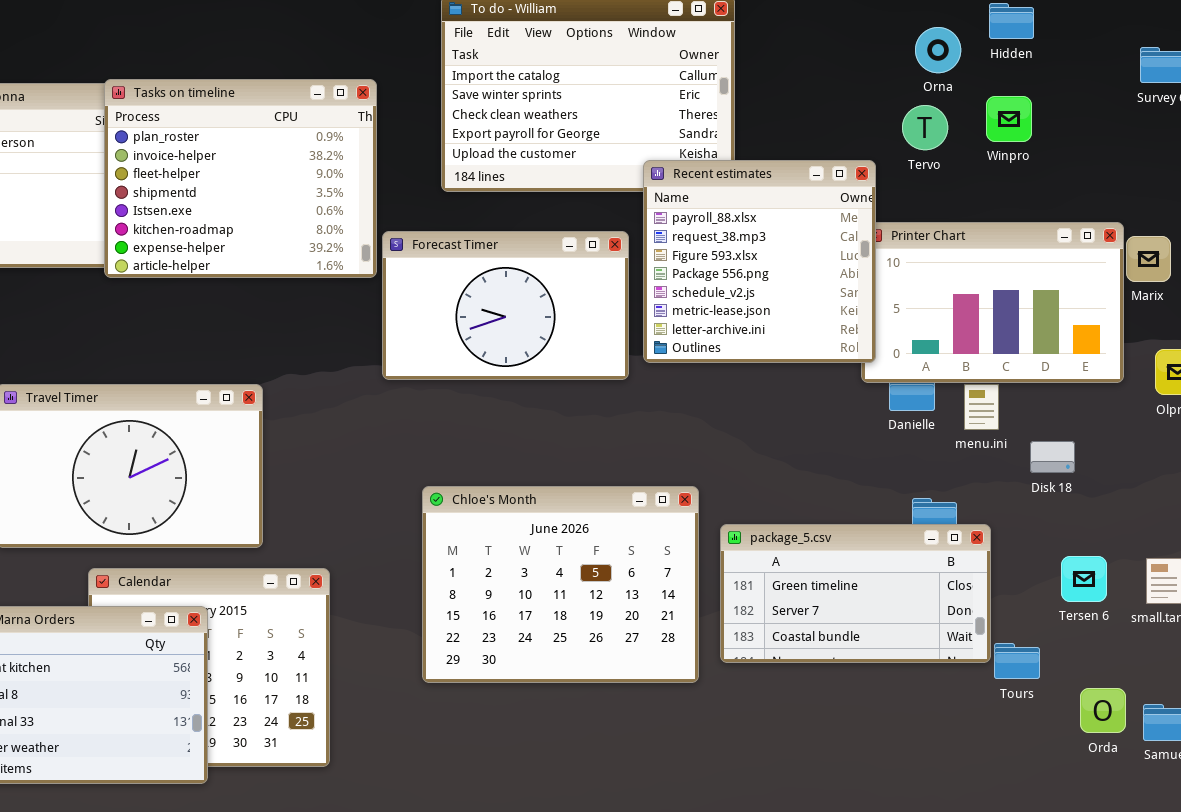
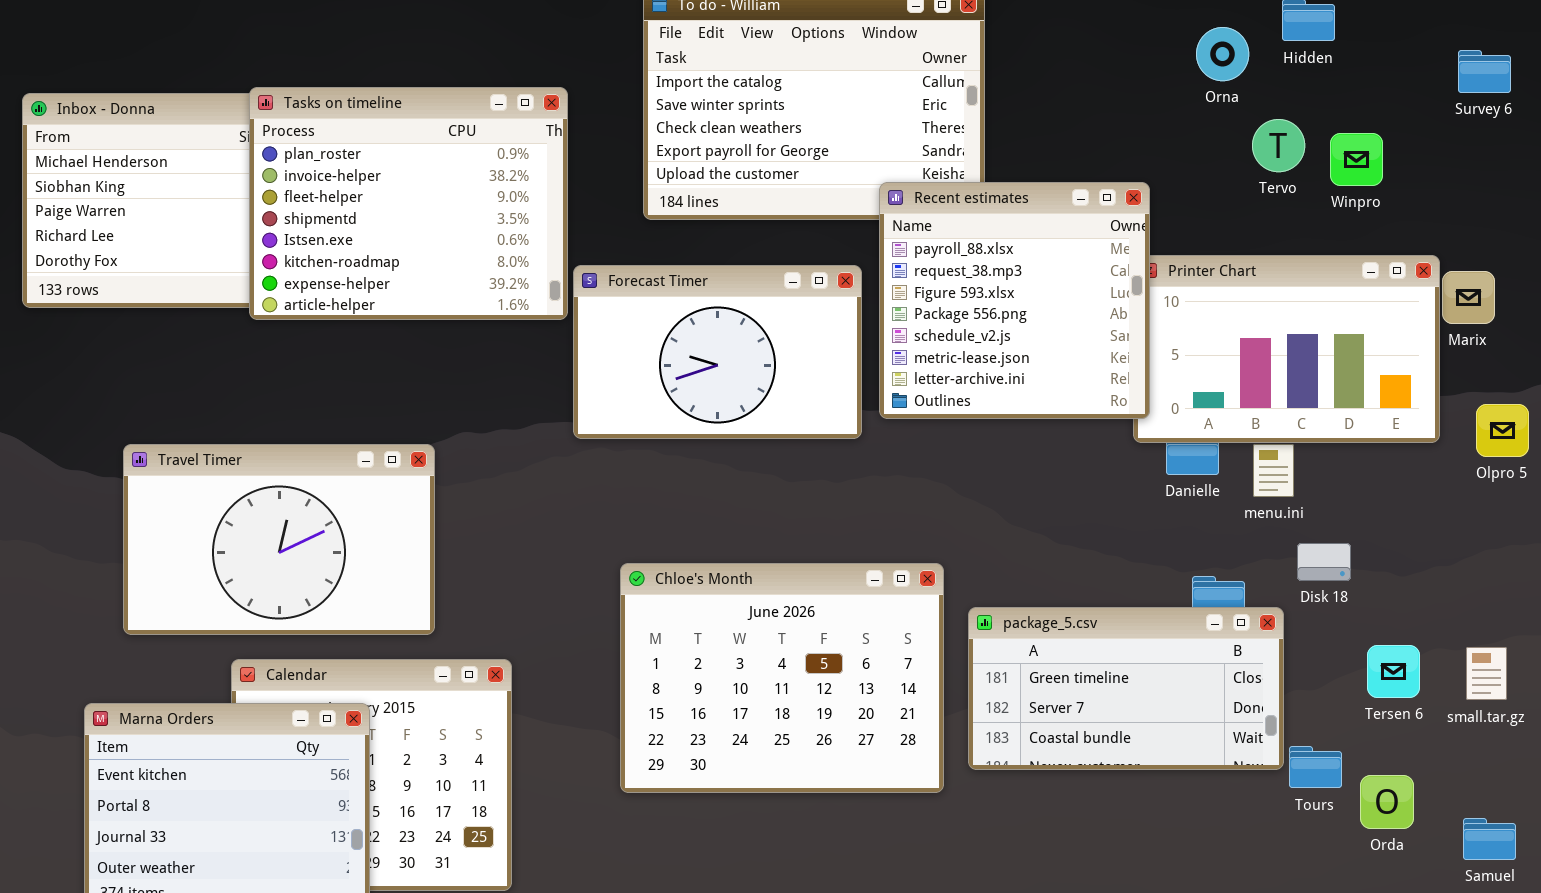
Winpro: [986,96,1032,142] -> [1330,133,1383,186], moved
Tervo: [902,105,948,150] -> [1252,119,1305,172], moved
Disk 18: [1030,441,1075,473] -> [1297,543,1351,581], moved
Orda: [1080,688,1126,733] -> [1360,775,1414,829], moved

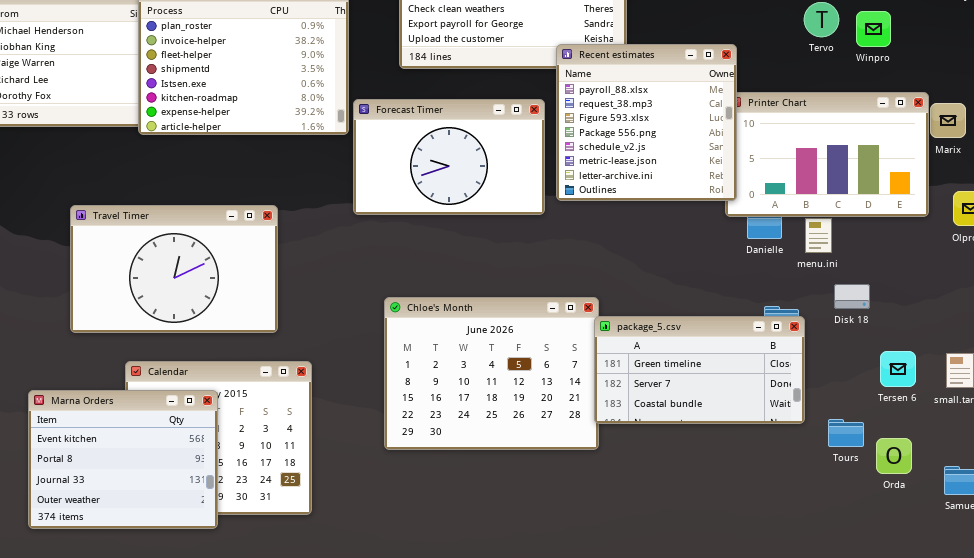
Travel Timer: [123,444,435,635] -> [70,205,278,333], moved
package_5.csv: [968,607,1284,770] -> [594,316,805,424], moved

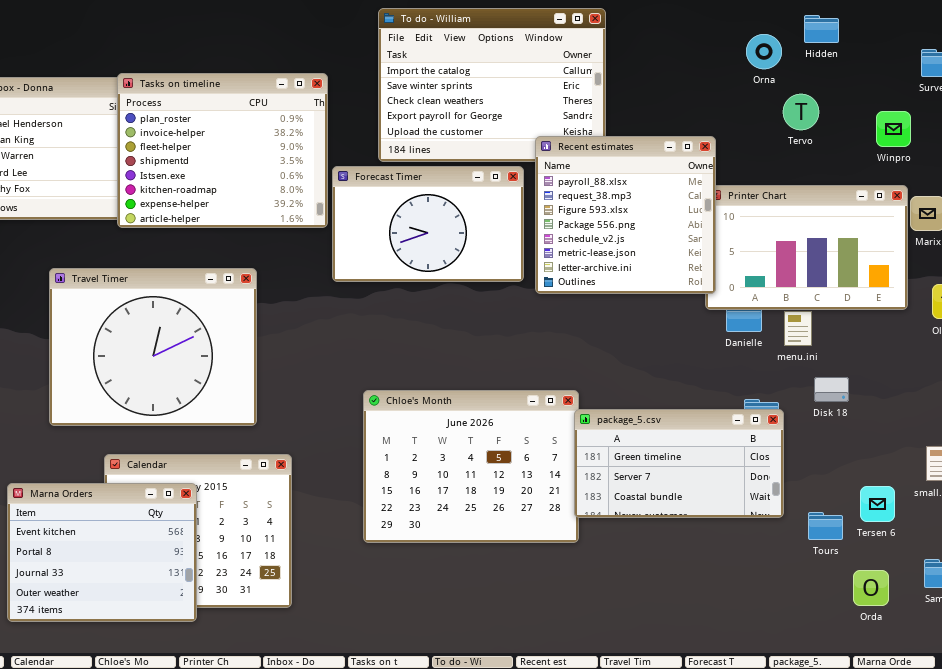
Winpro: [856,11,891,47] -> [876,111,911,147], moved
Forecast Timer: [353,99,545,215] -> [332,166,524,282], moved
Travel Timer: [70,205,278,333] -> [49,268,257,426], resized
Tersen 6: [880,351,916,387] -> [860,486,895,522], moved
Orda: [876,438,912,474] -> [853,570,889,606], moved

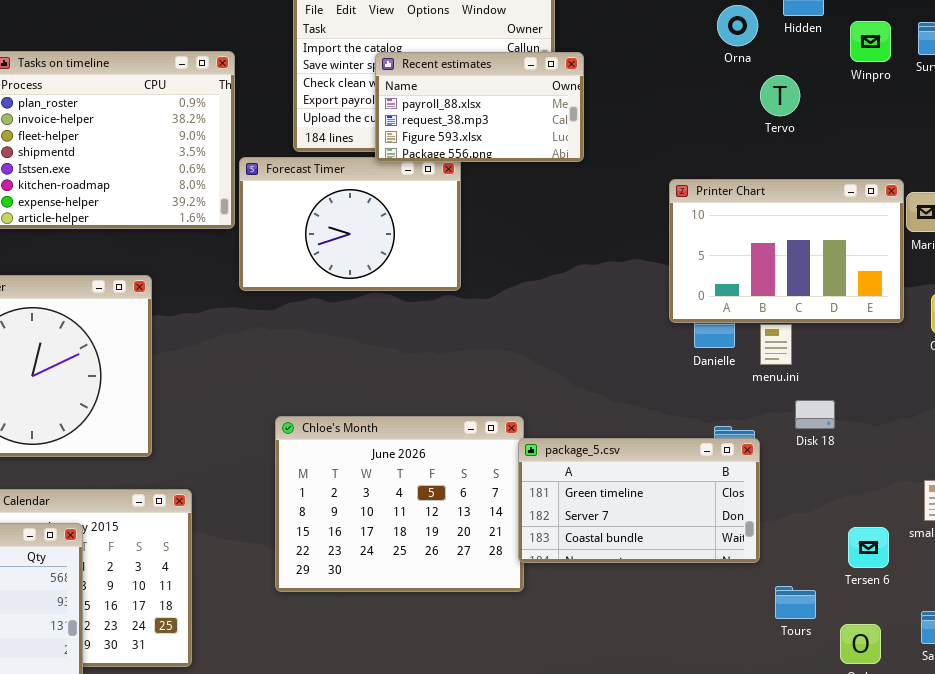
Winpro: [876,111,911,147] -> [850,21,891,62], moved
Recent estimates: [535,136,716,294] -> [375,52,584,162], moved, resized
Tours: [808,512,843,540] -> [775,586,816,619], moved

